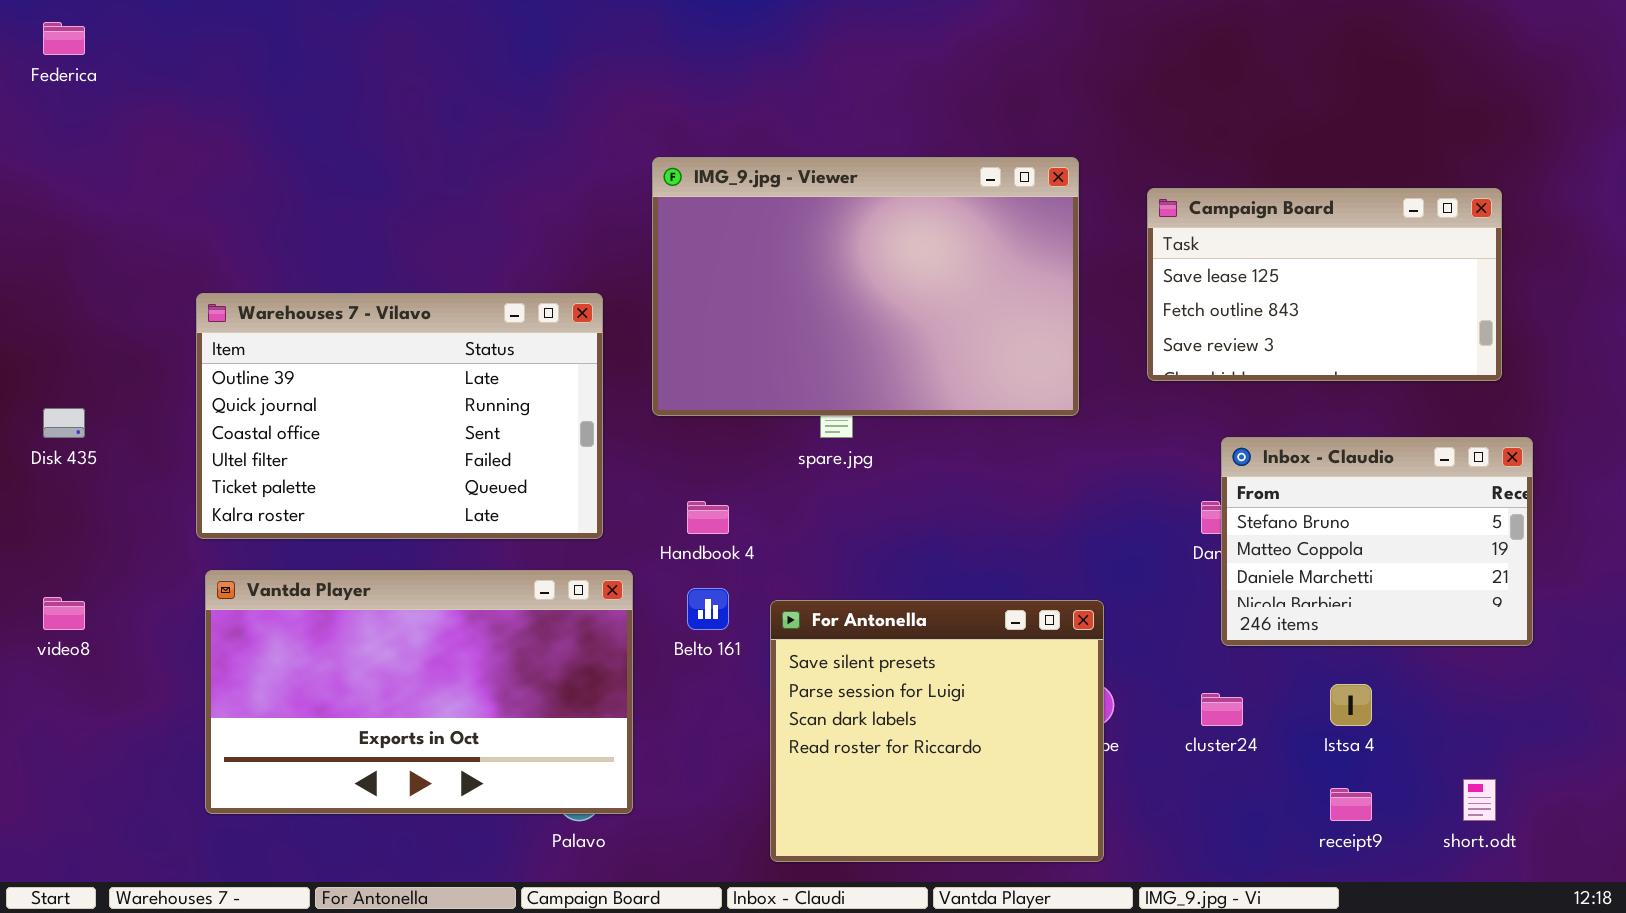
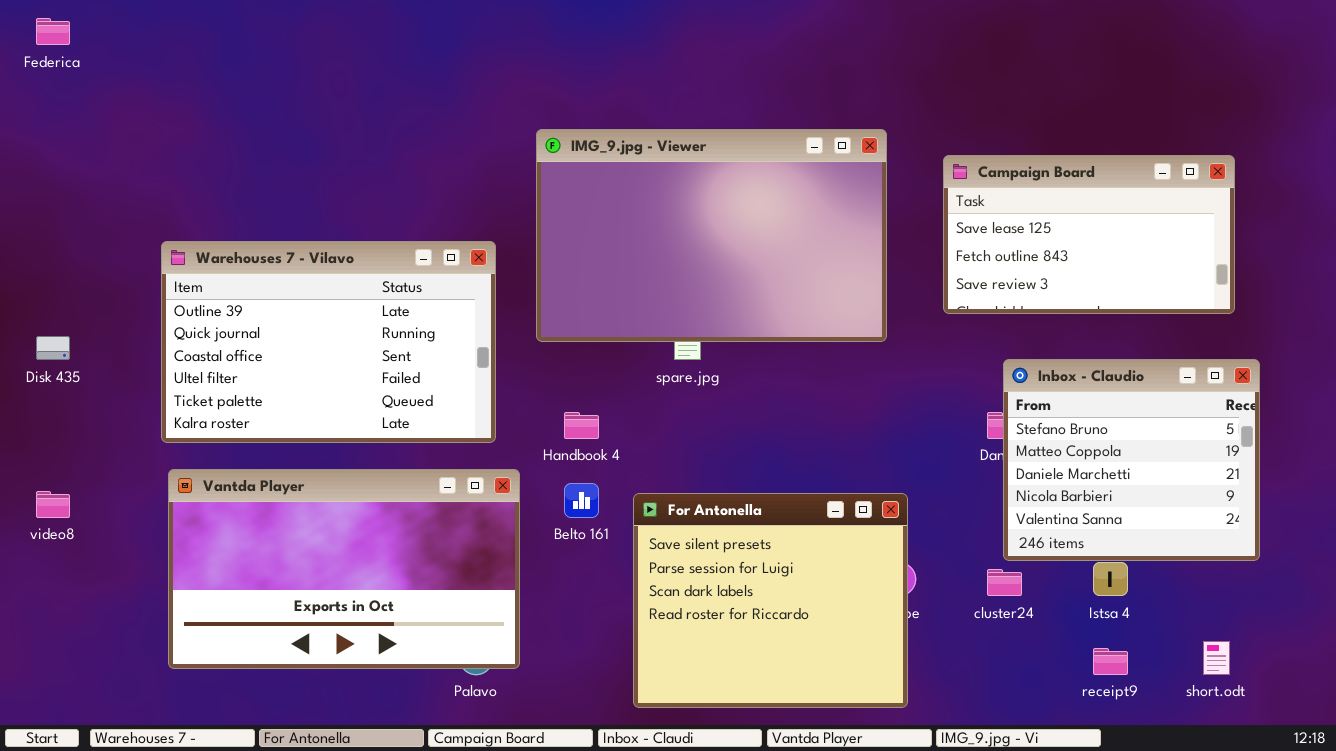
Inbox - Claudio: [1221,437,1533,646] -> [1003,359,1260,561], resized

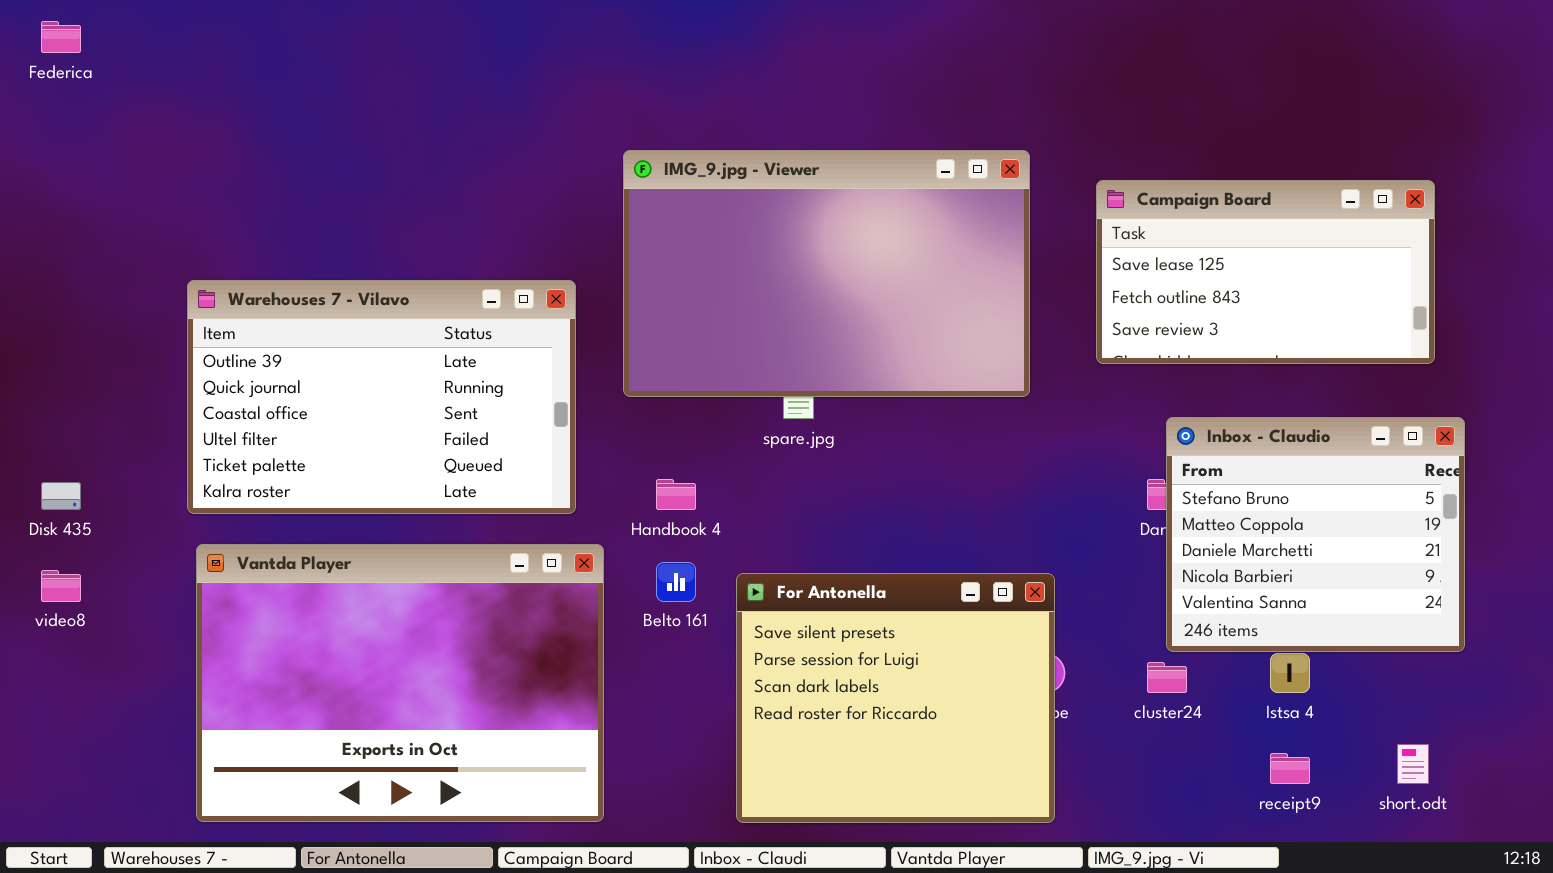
Disk 435: [36,336,70,360] -> [41,482,81,510], moved
Vantda Player: [168,469,520,669] -> [196,544,604,822], resized

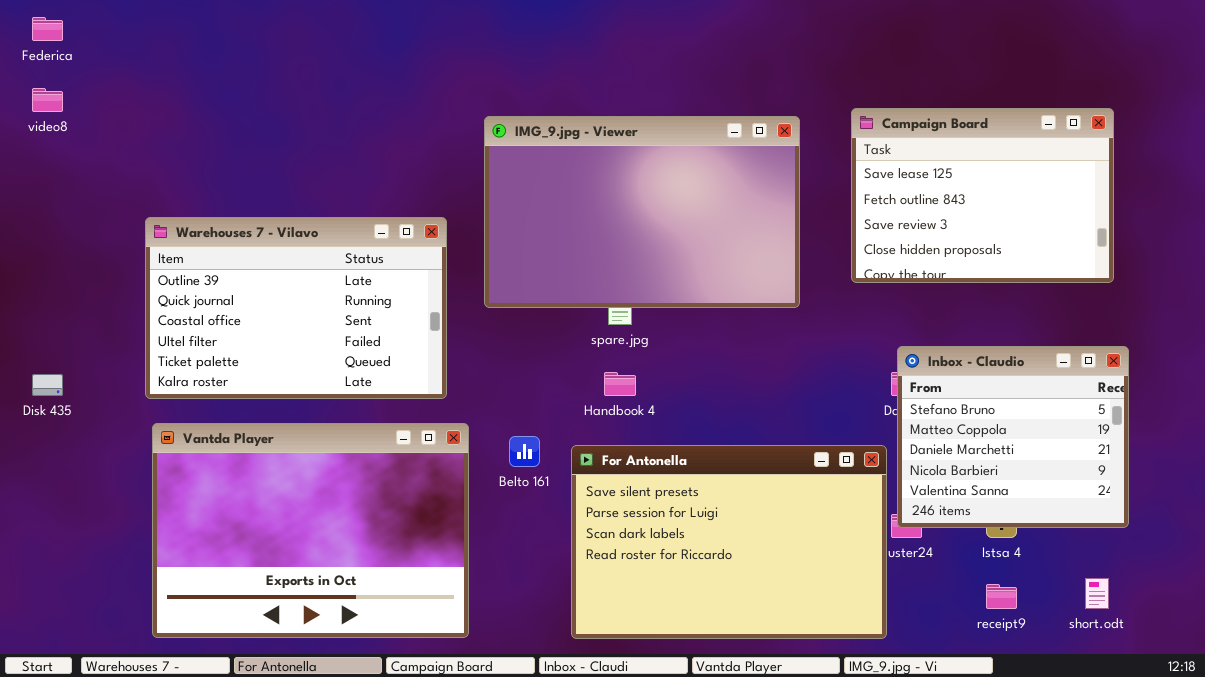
Campaign Board: [1096,180,1435,364] -> [851,108,1114,283], resized
Inbox - Claudio: [1166,417,1465,652] -> [897,346,1129,528], moved
Handbook 4: [656,479,696,510] -> [604,372,636,396], moved
video8: [41,570,81,602] -> [32,88,63,112], moved
For Antonella: [736,573,1055,823] -> [571,445,887,639], resized

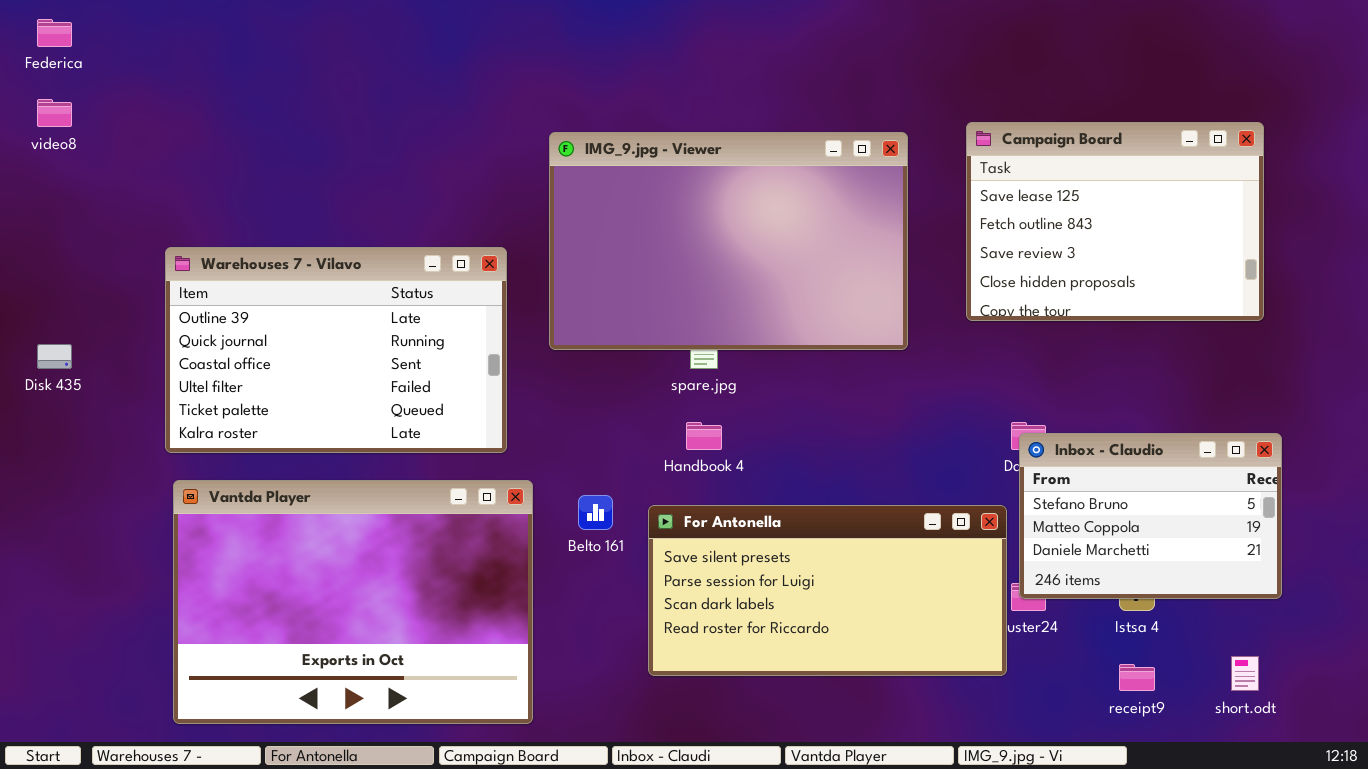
Inbox - Claudio: [897,346,1129,528] -> [1019,433,1282,599], resized
Disk 435: [32,374,63,396] -> [37,344,72,369], moved
For Antonella: [571,445,887,639] -> [648,505,1007,676], resized

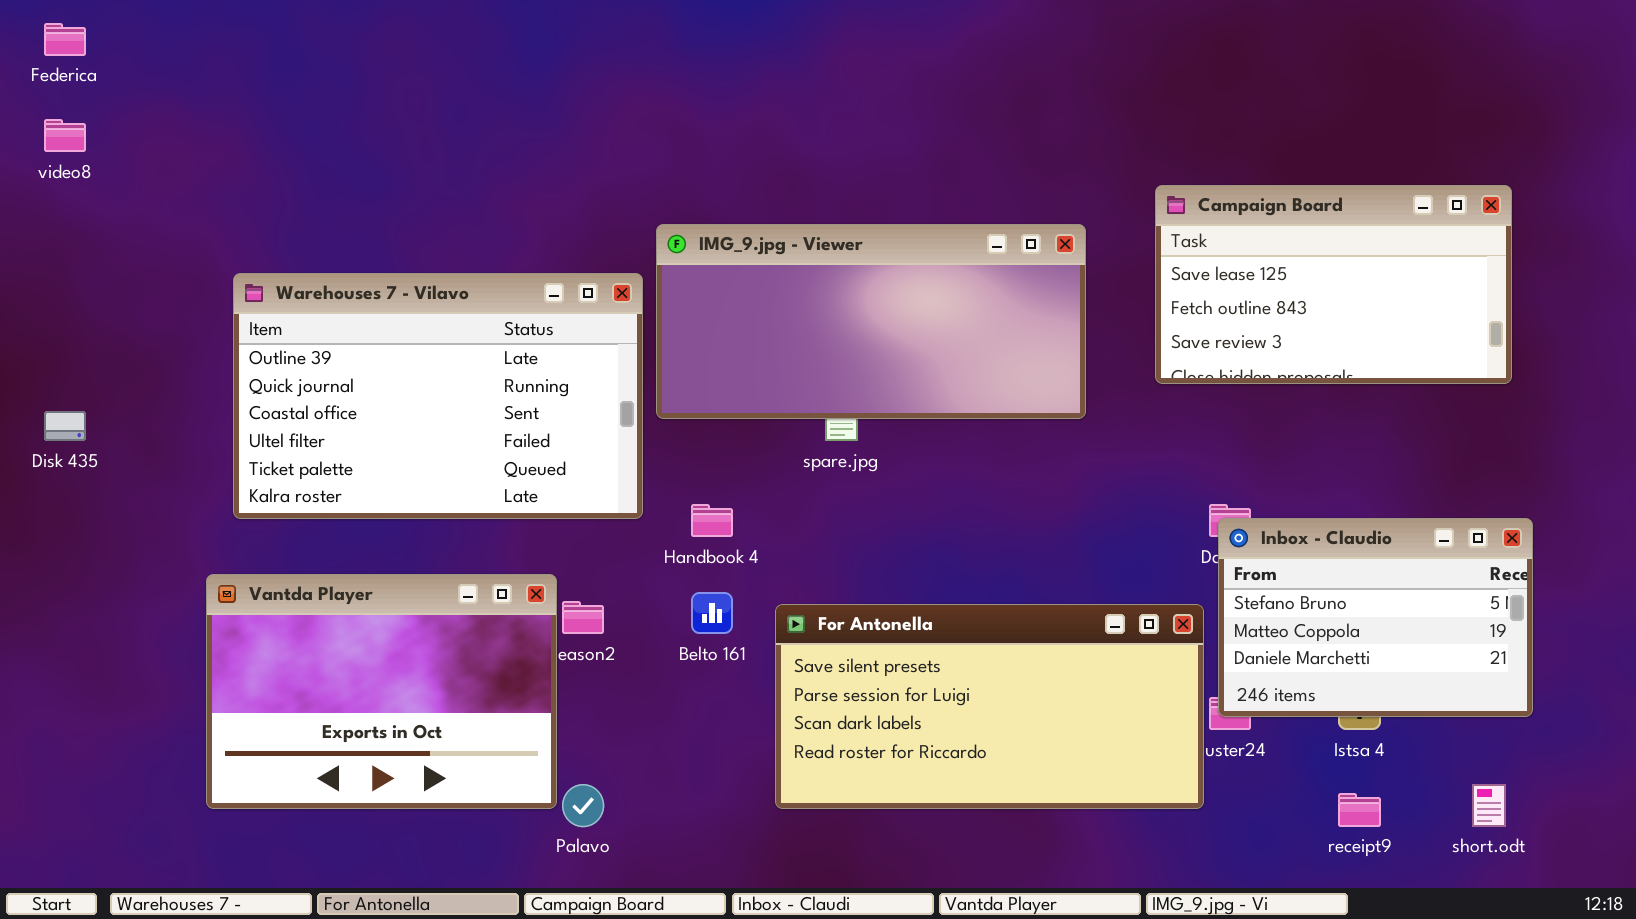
Campaign Board: [966,122,1264,321] -> [1155,185,1512,384], resized
IMG_9.jpg - Viewer: [549,132,908,350] -> [656,224,1086,419], resized
Warehouses 7 - Vilavo: [165,247,507,453] -> [233,273,643,519], moved
Handbook 4: [686,422,722,450] -> [691,504,733,537], moved
Vantda Player: [173,480,533,724] -> [206,574,557,809], resized

